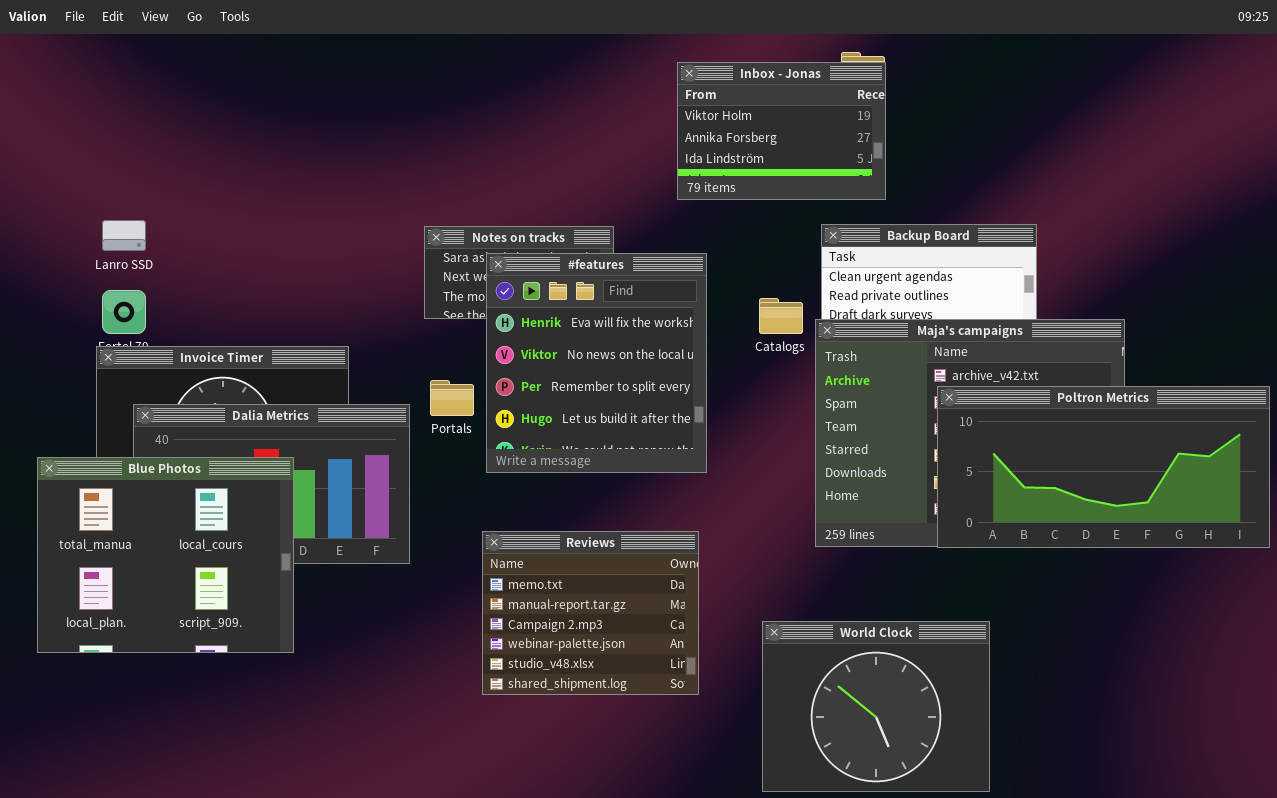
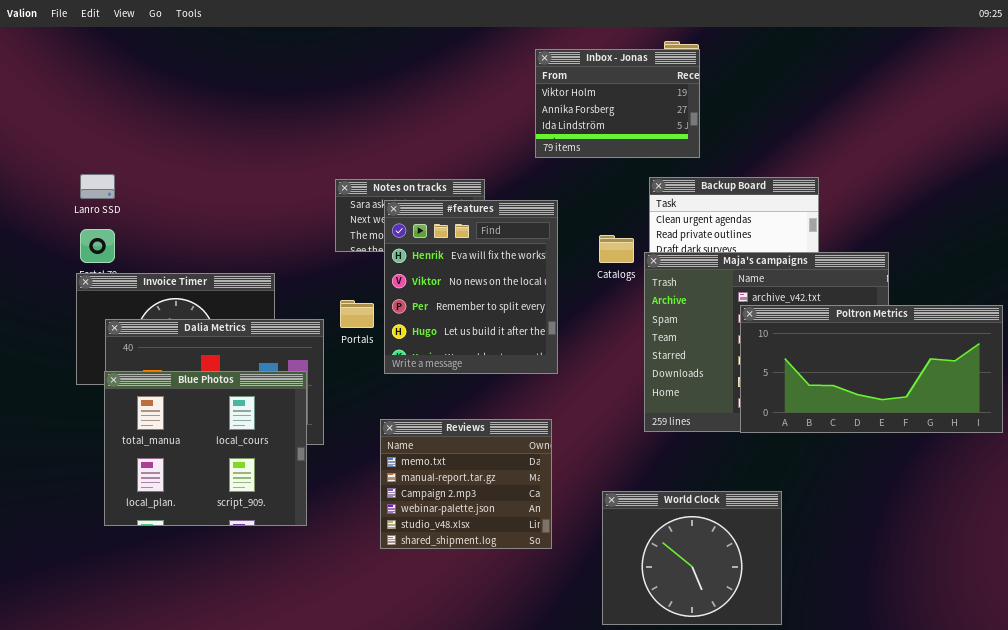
Blue Photos: [37,457,294,653] -> [104,371,307,526], moved

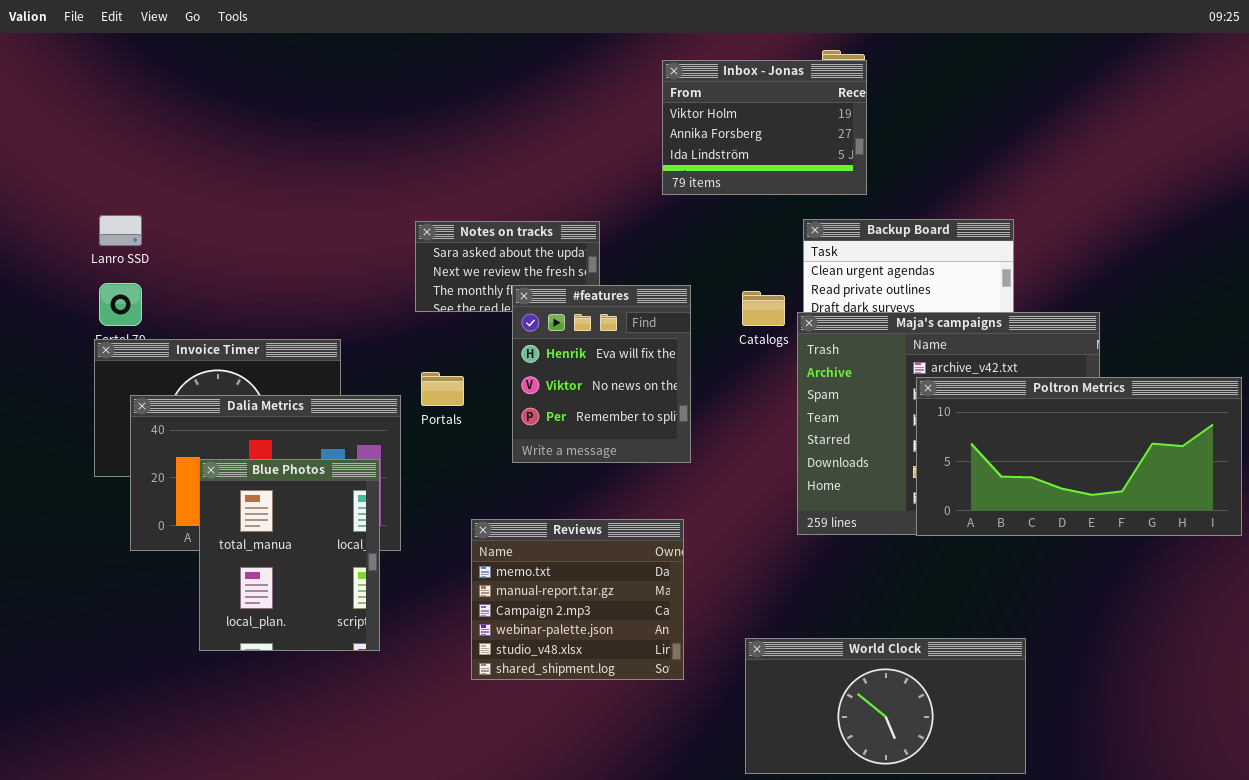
#features: [384,200,558,374] -> [512,285,691,463], resized
Blue Photos: [104,371,307,526] -> [199,459,380,651], resized
World Clock: [602,491,782,625] -> [745,638,1026,774], resized

